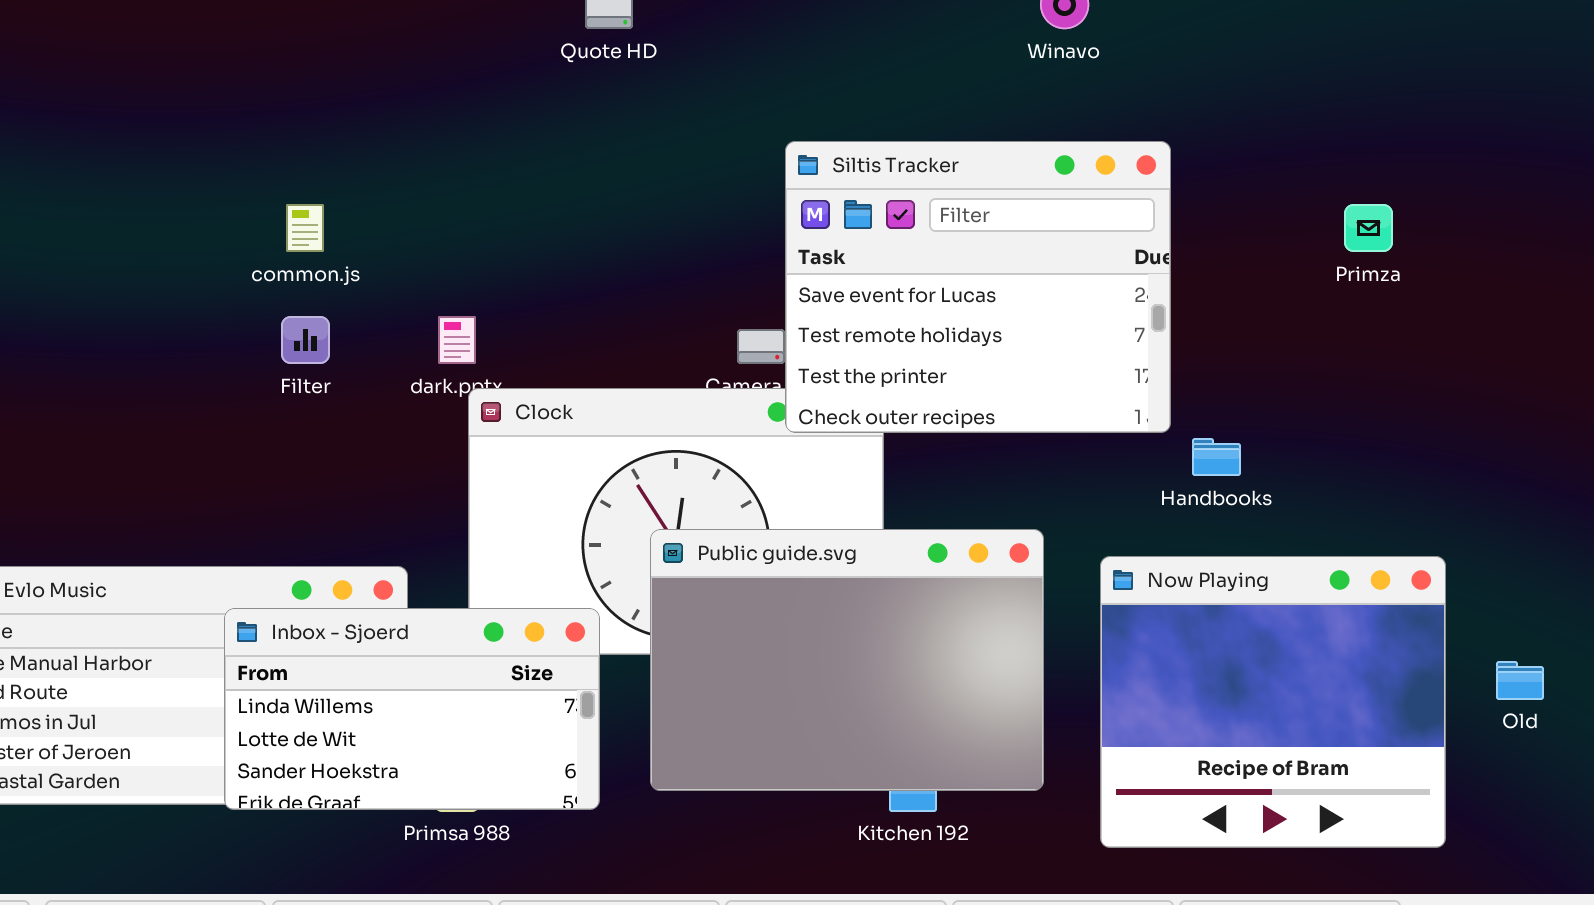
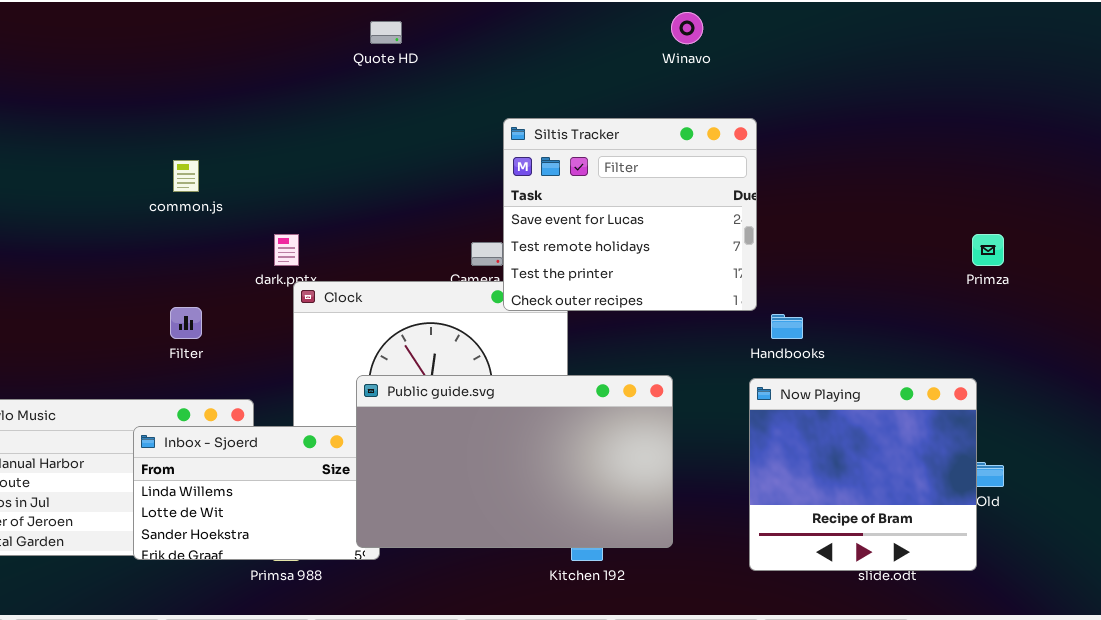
Primza: [1344,204,1393,252] -> [972,234,1004,266], moved
Filter: [281,316,330,364] -> [170,307,202,339], moved
Public guide.svg: [650,529,1044,791] -> [356,375,673,548], resized
Now Playing: [1100,556,1446,848] -> [749,378,977,571], moved

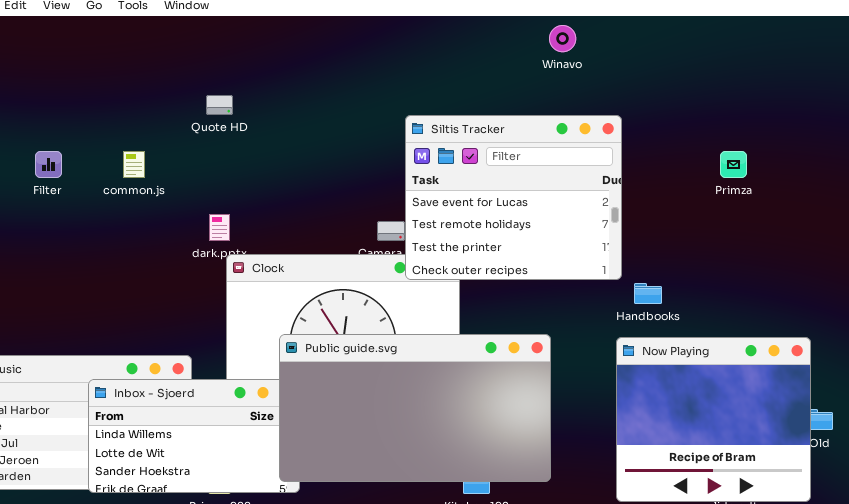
Quote HD: [370,21,402,44] -> [206,95,233,115], moved
Primza: [972,234,1004,266] -> [720,151,747,178], moved
Filter: [170,307,202,339] -> [35,151,62,178], moved

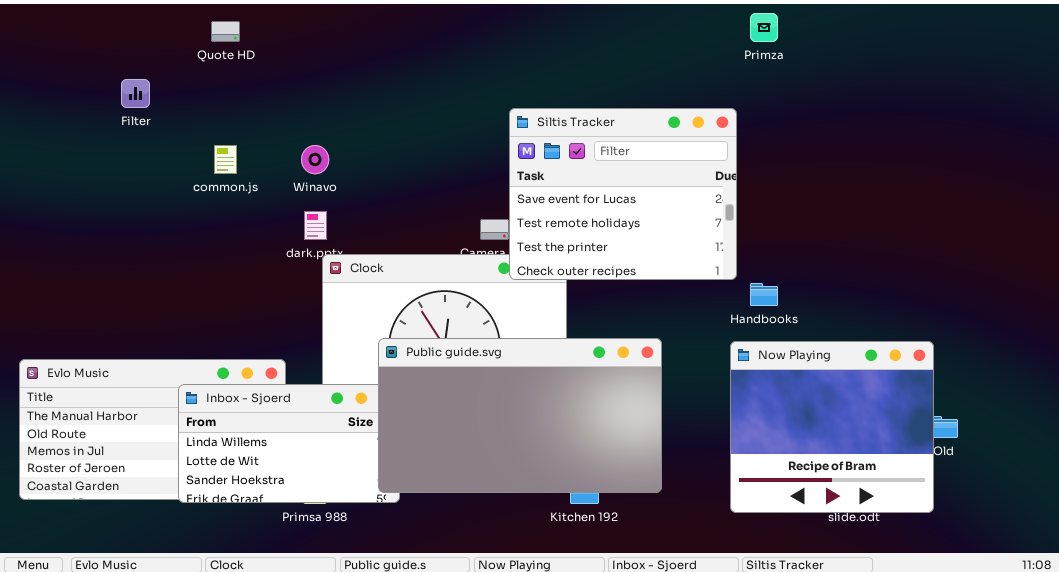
Winavo: [549,25,576,52] -> [301,145,329,174], moved
Quote HD: [206,95,233,115] -> [211,21,240,42], moved
Filter: [35,151,62,178] -> [121,79,150,108], moved
Primza: [720,151,747,178] -> [750,13,778,42], moved

